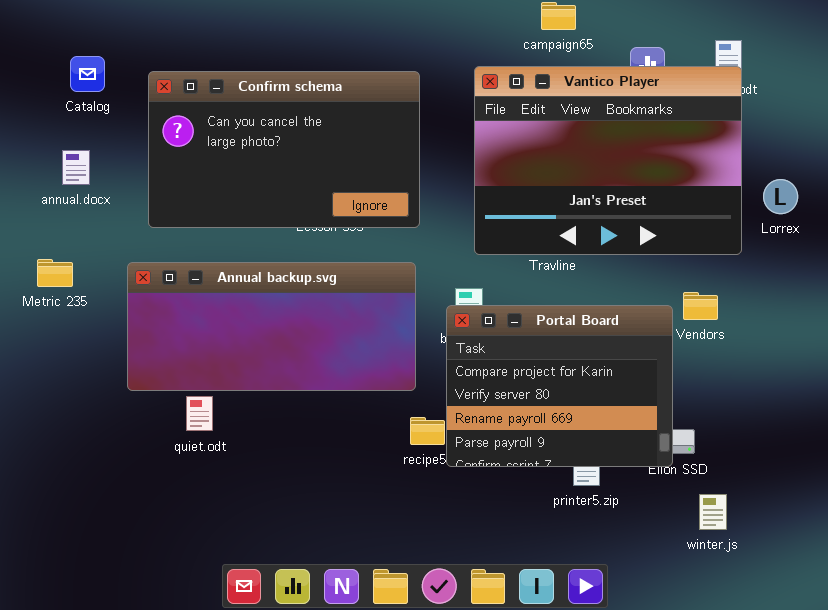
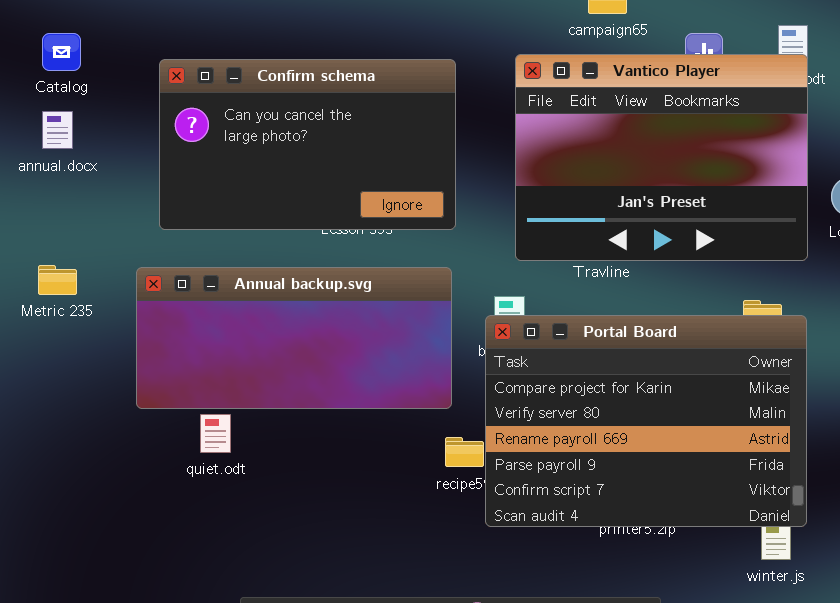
Catalog: [70,56,105,92] -> [42,33,81,71], moved
annual.docx: [62,150,90,185] -> [42,111,73,149], moved
Portal Board: [446,305,673,467] -> [485,315,807,527], resized

